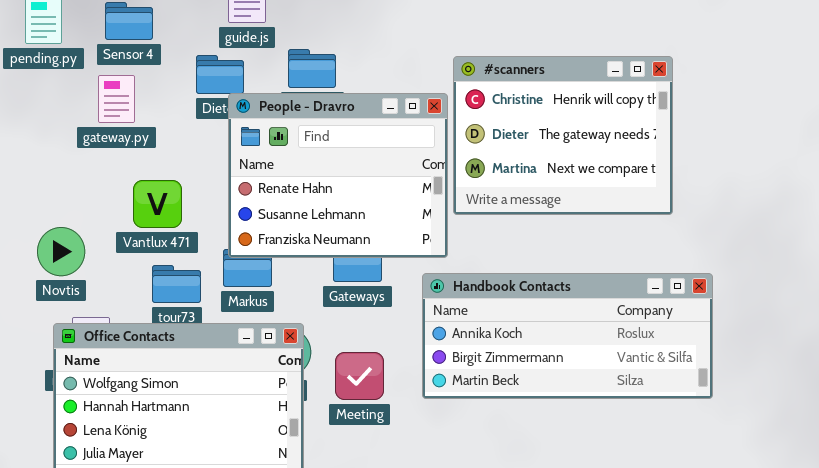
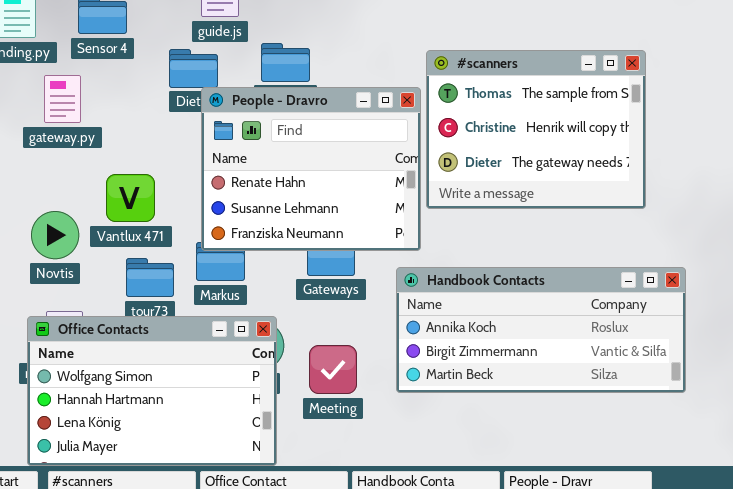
#scanners: [453,56,673,215] -> [426,50,646,209], scrolled up 1 row
gateway.py: [98,75,135,123] -> [44,75,81,123], moved
Novtis: [37,227,85,276] -> [31,211,79,259], moved

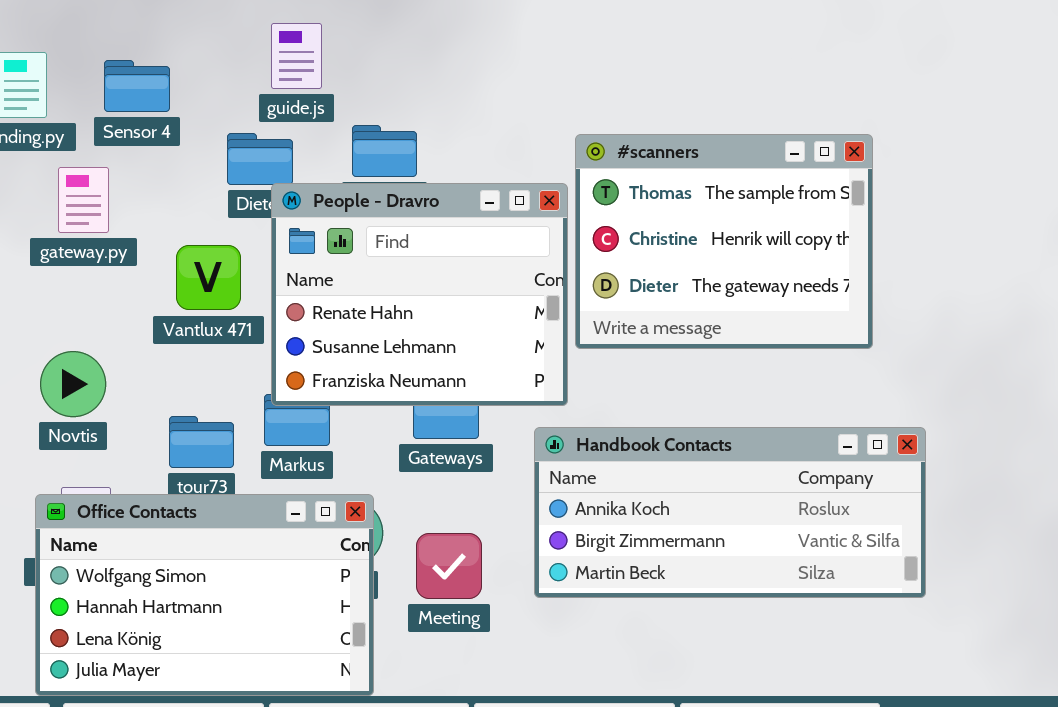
Vantlux 471: [106,174,155,222] -> [176,245,241,310], moved

